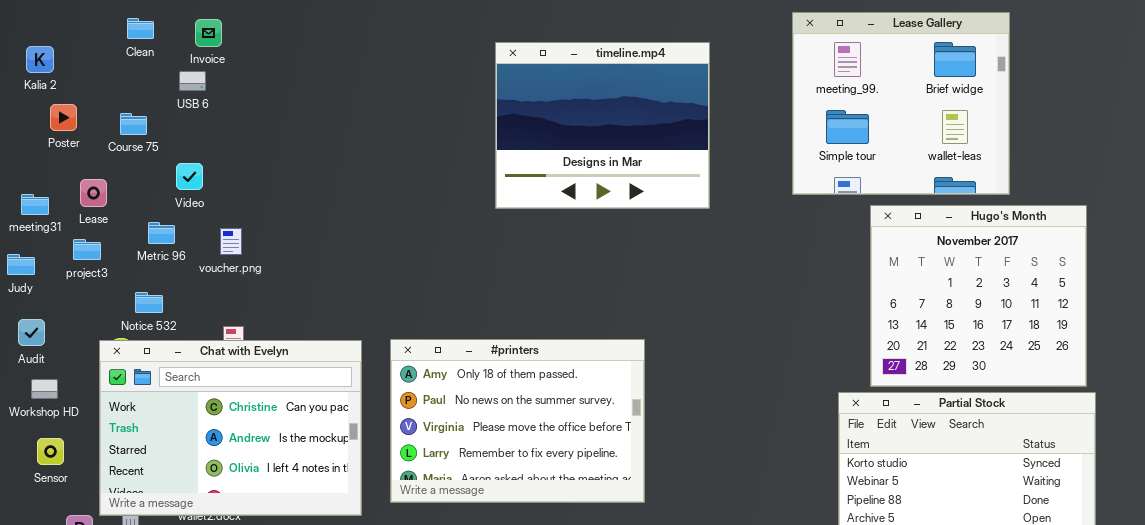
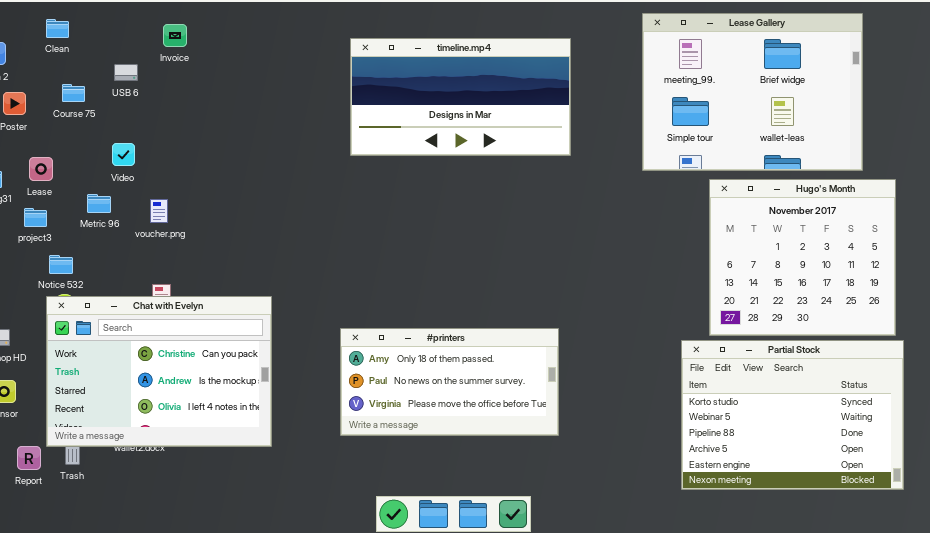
Lease Gallery: [792,12,1010,195] -> [642,13,863,171], resized
Clean: [127,18,154,39] -> [46,19,69,38], moved
Invoice: [195,19,222,47] -> [163,24,187,47], moved
timeline.mp4: [495,42,710,209] -> [350,38,571,156], resized
Course 75: [120,113,147,135] -> [62,84,85,102], moved
Notice 532: [135,292,163,313] -> [49,255,73,274], moved
#printers: [390,339,645,503] -> [340,328,559,436], moved, resized

